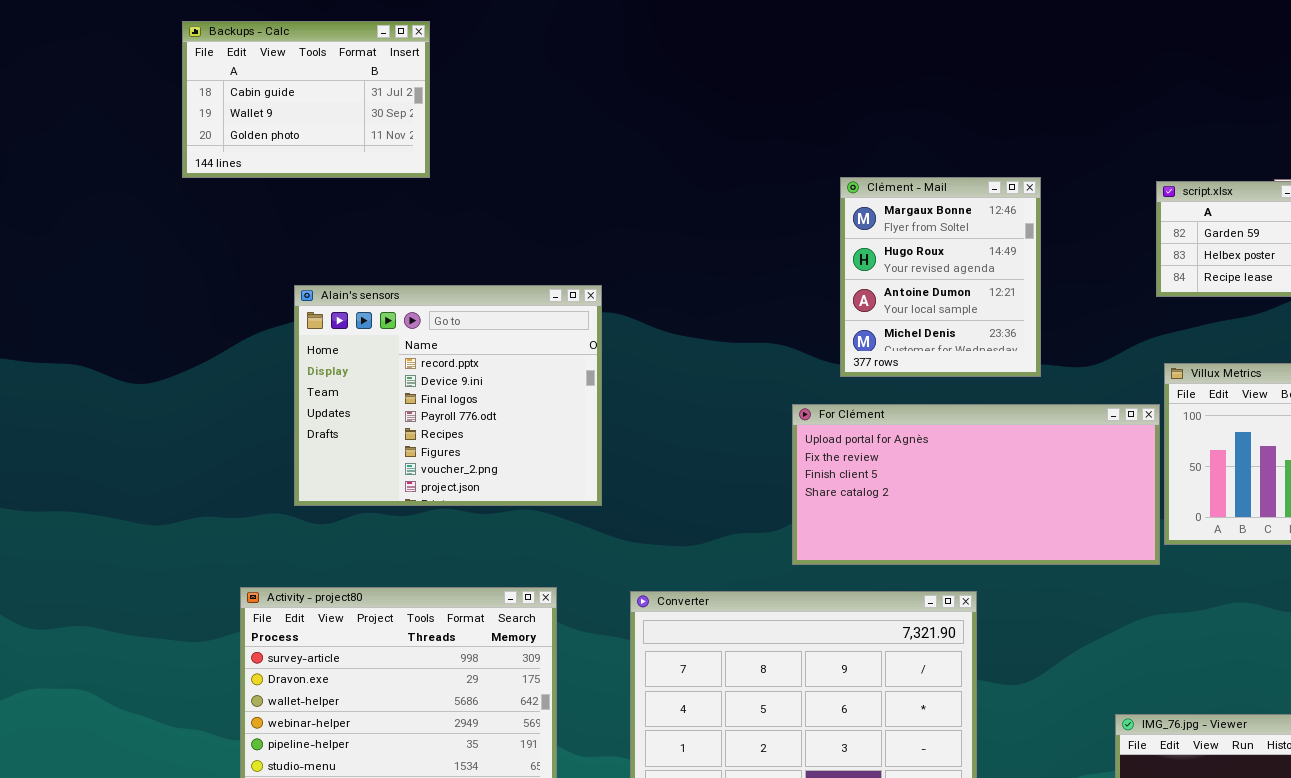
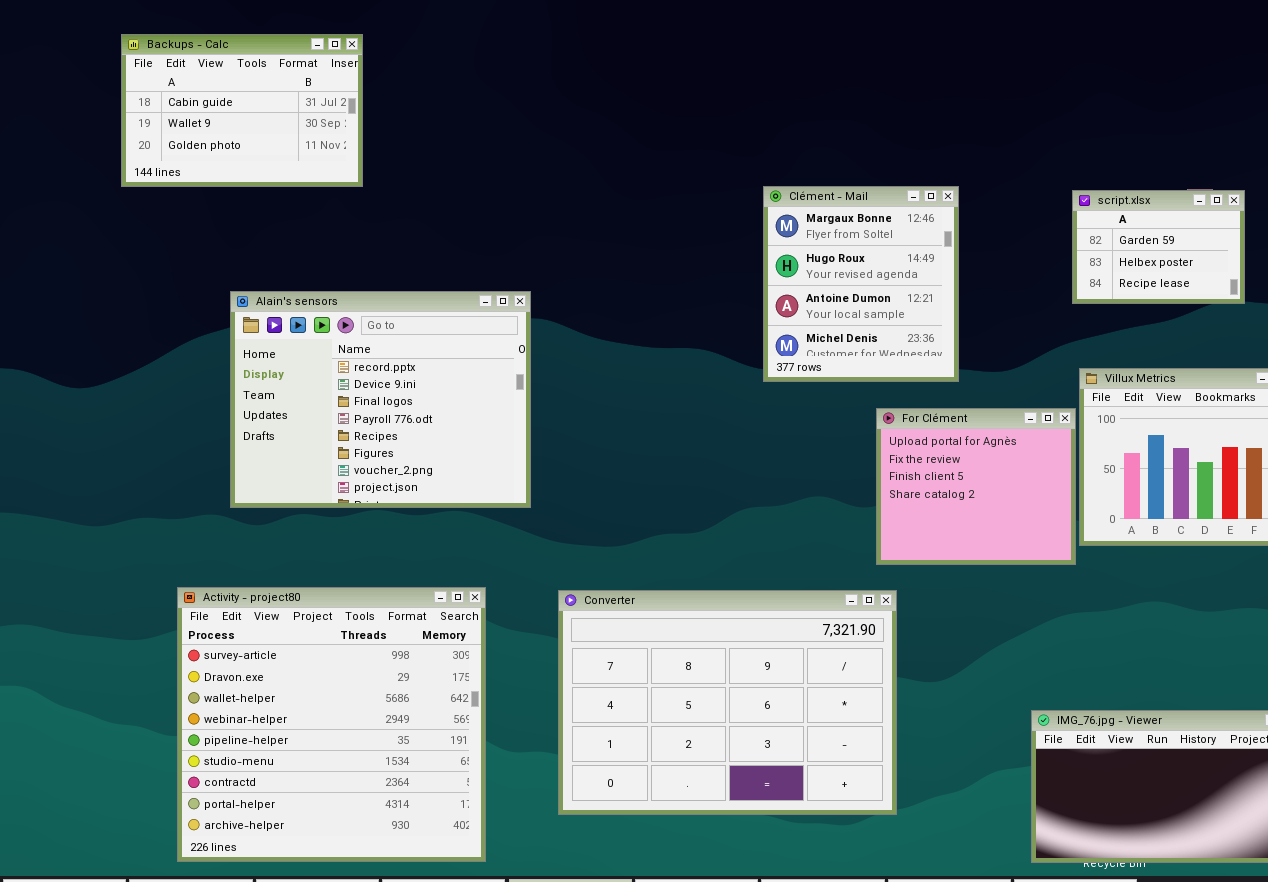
For Clément: [792,404,1160,565] -> [876,408,1076,565], resized

